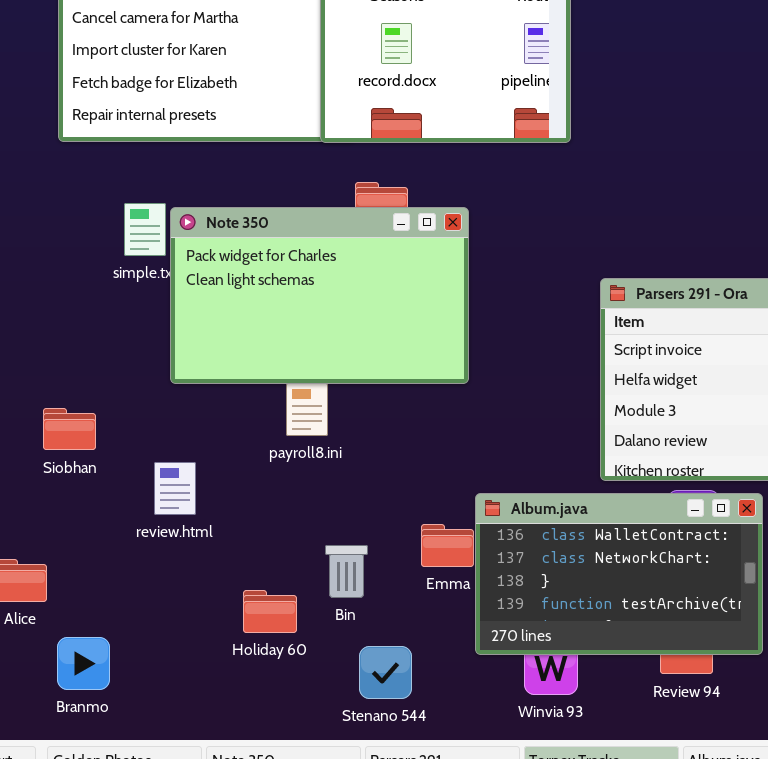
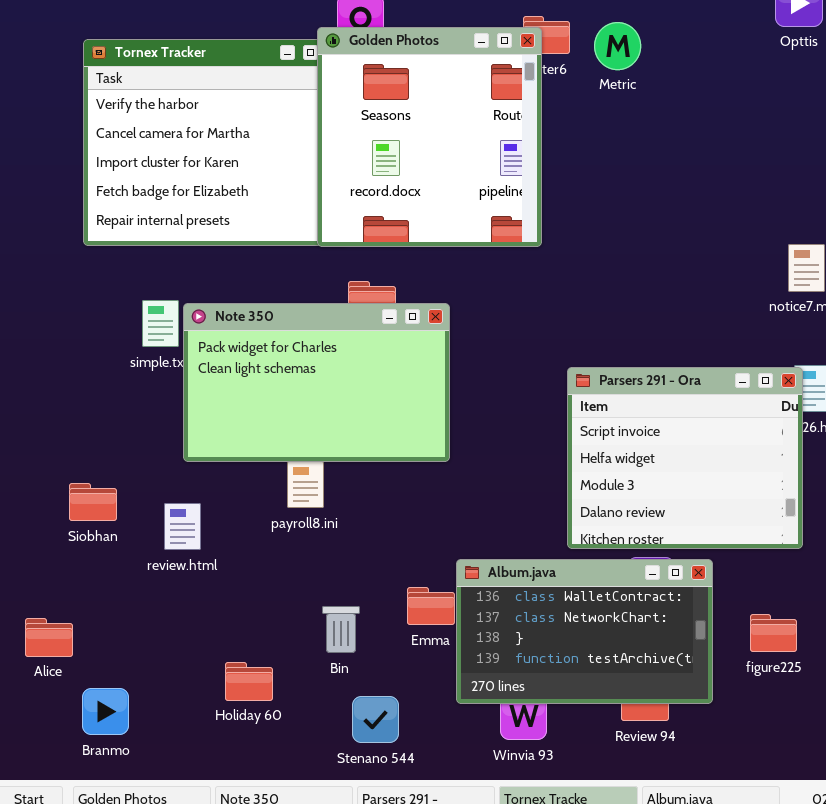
review.html: [154,462,196,515] -> [164,503,201,550], moved
Holiday 60: [243,590,297,633] -> [225,662,273,701], moved

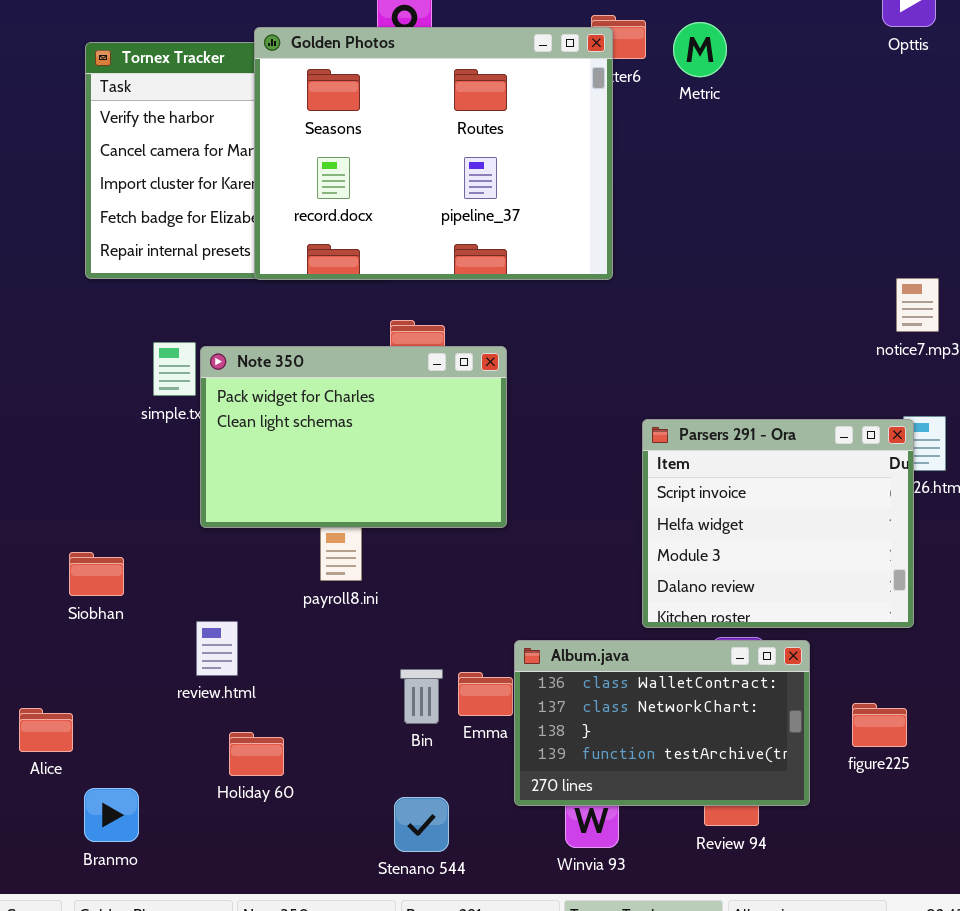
Golden Photos: [317,27,542,247] -> [254,27,613,280], resized
review.html: [164,503,201,550] -> [196,621,238,676], moved
Bin: [322,606,360,653] -> [400,669,443,724], moved
Holiday 60: [225,662,273,701] -> [229,732,284,776], moved

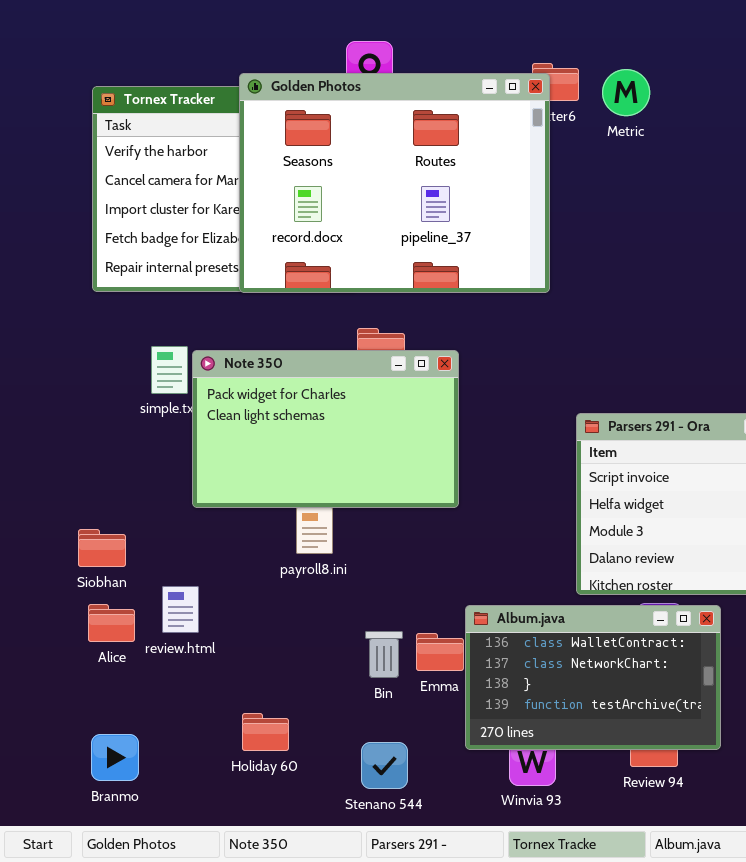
review.html: [196,621,238,676] -> [162,586,199,633], moved
Alice: [19,708,73,752] -> [88,604,135,642], moved
Holiday 60: [229,732,284,776] -> [242,713,289,751], moved

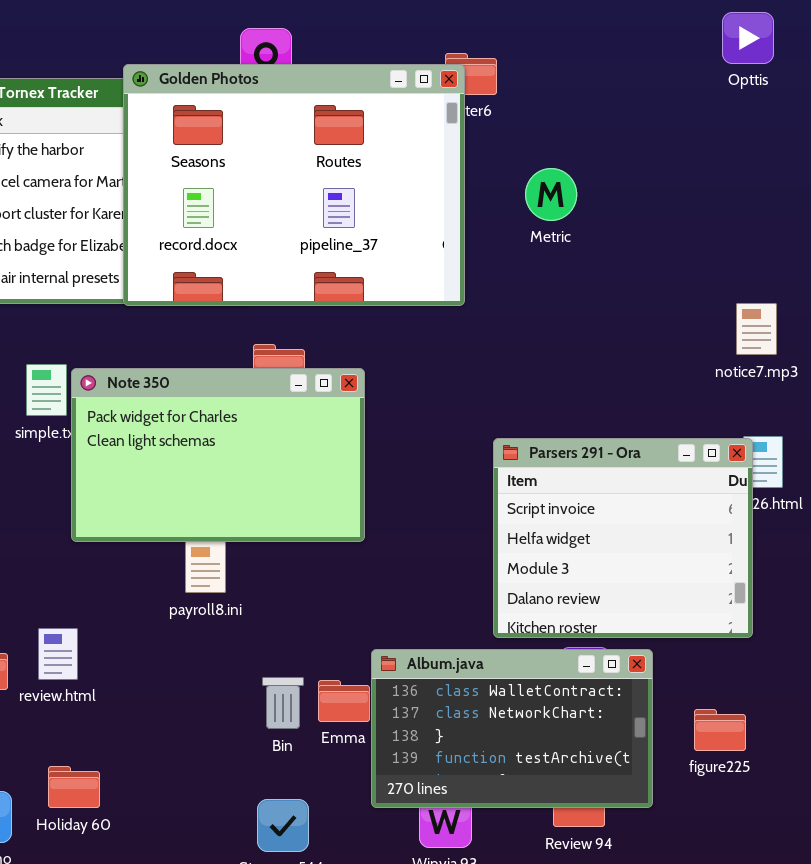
Metric: [602,69,650,116] -> [525,168,577,221], moved
Holiday 60: [242,713,289,751] -> [48,766,100,808], moved

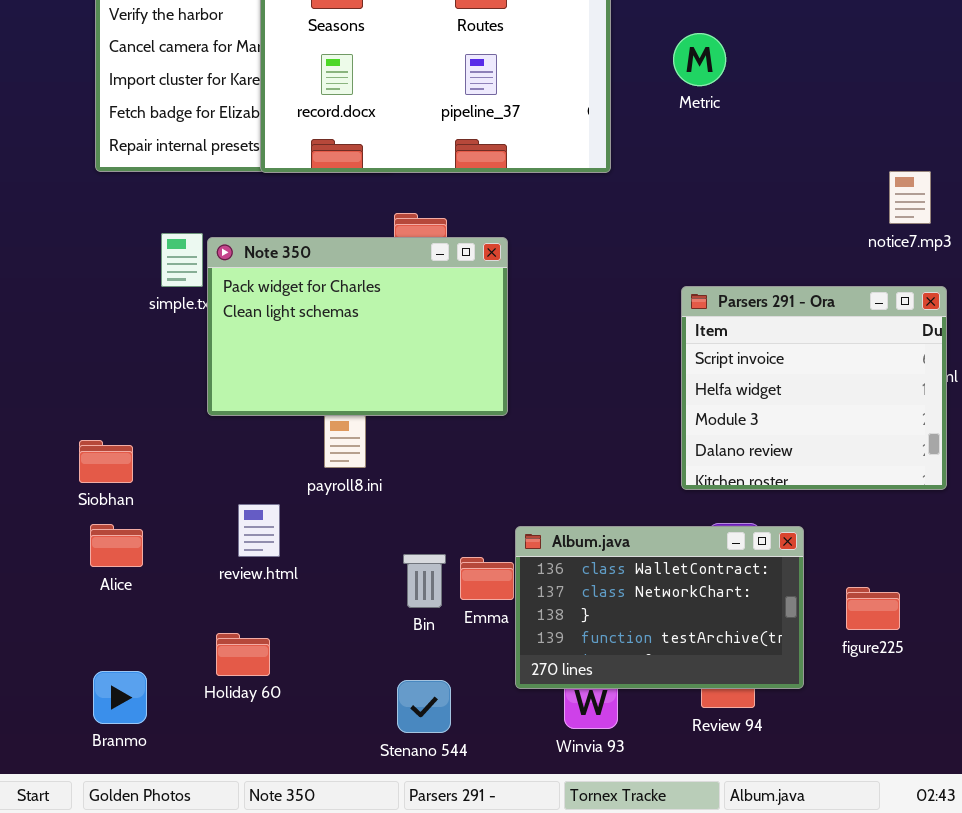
Parsers 291 - Ora: [493,438,753,638] -> [681,286,947,490], moved
review.html: [38,628,78,680] -> [238,504,280,557], moved
Holiday 60: [48,766,100,808] -> [216,633,270,676], moved

